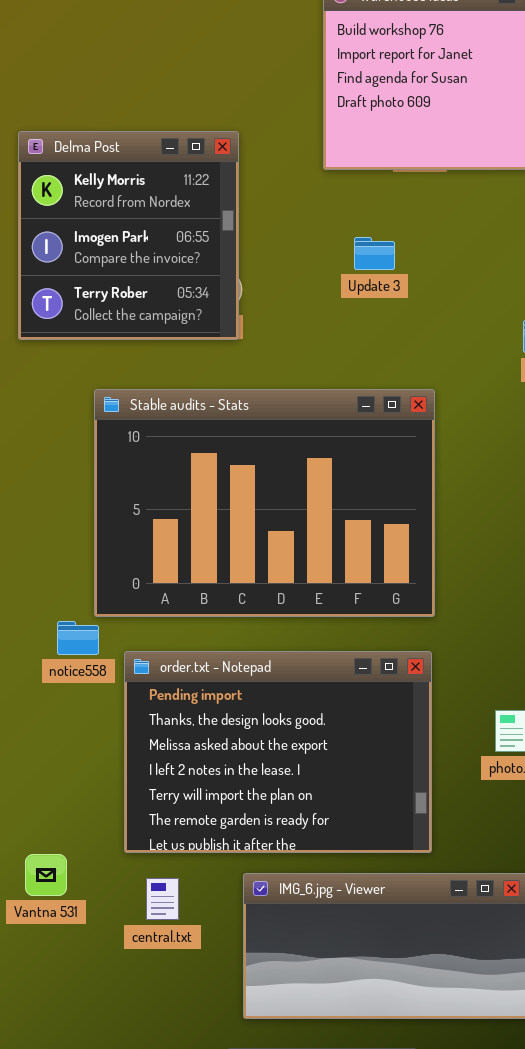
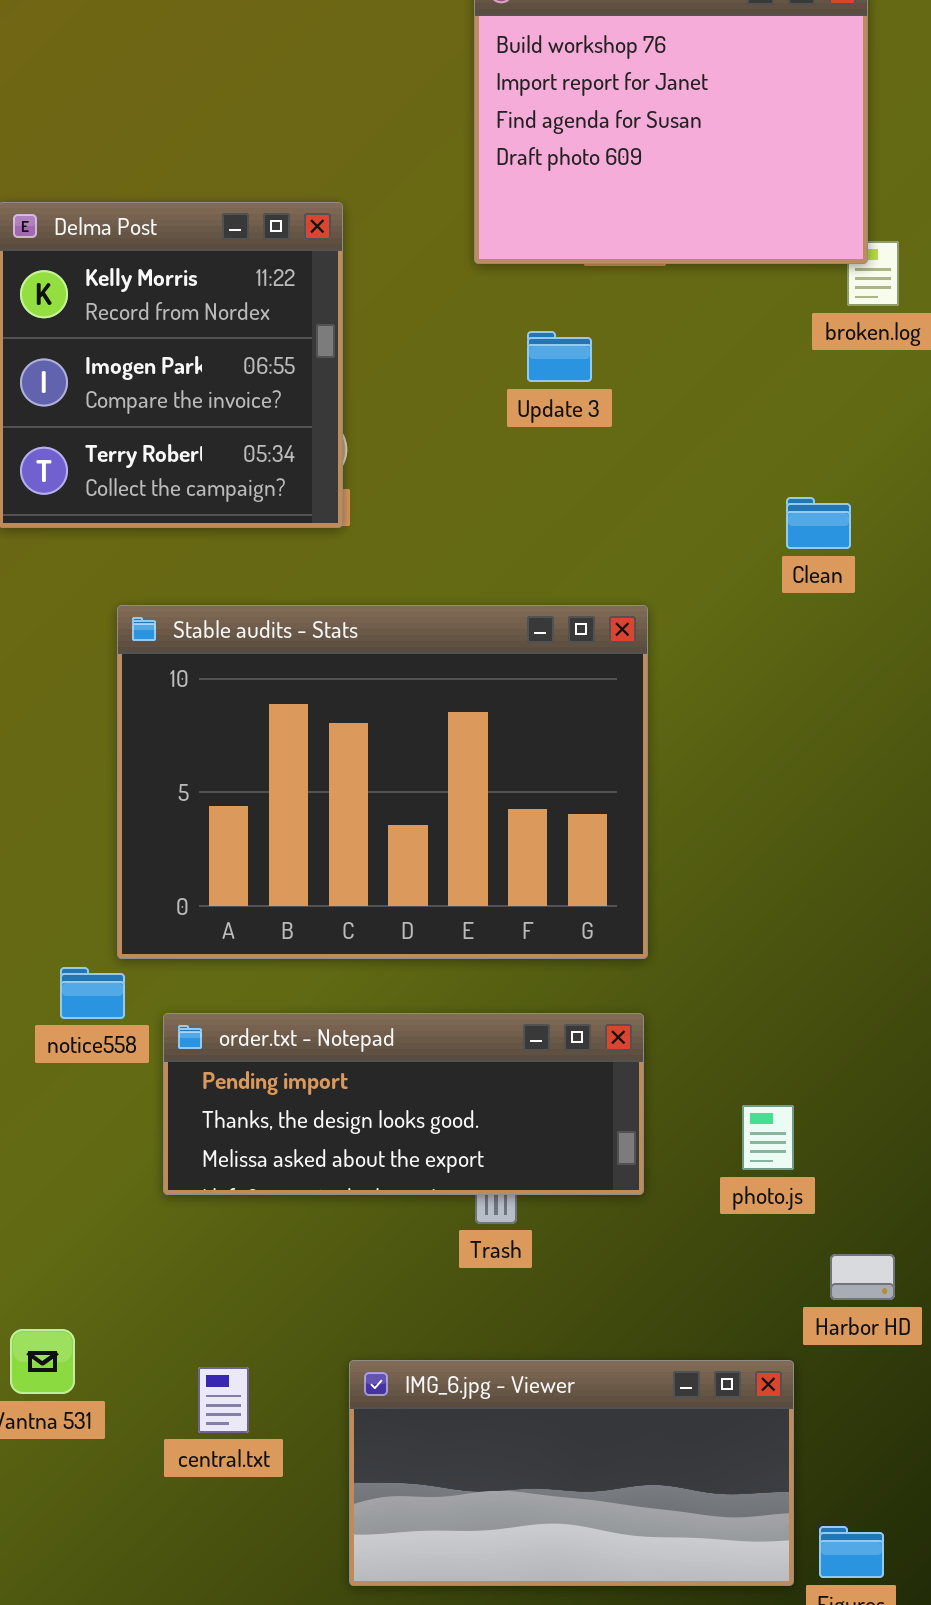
Update 3: [354,237,395,270] -> [527,331,592,382], moved
order.txt - Notepad: [124,651,432,853] -> [163,1013,644,1195], resized

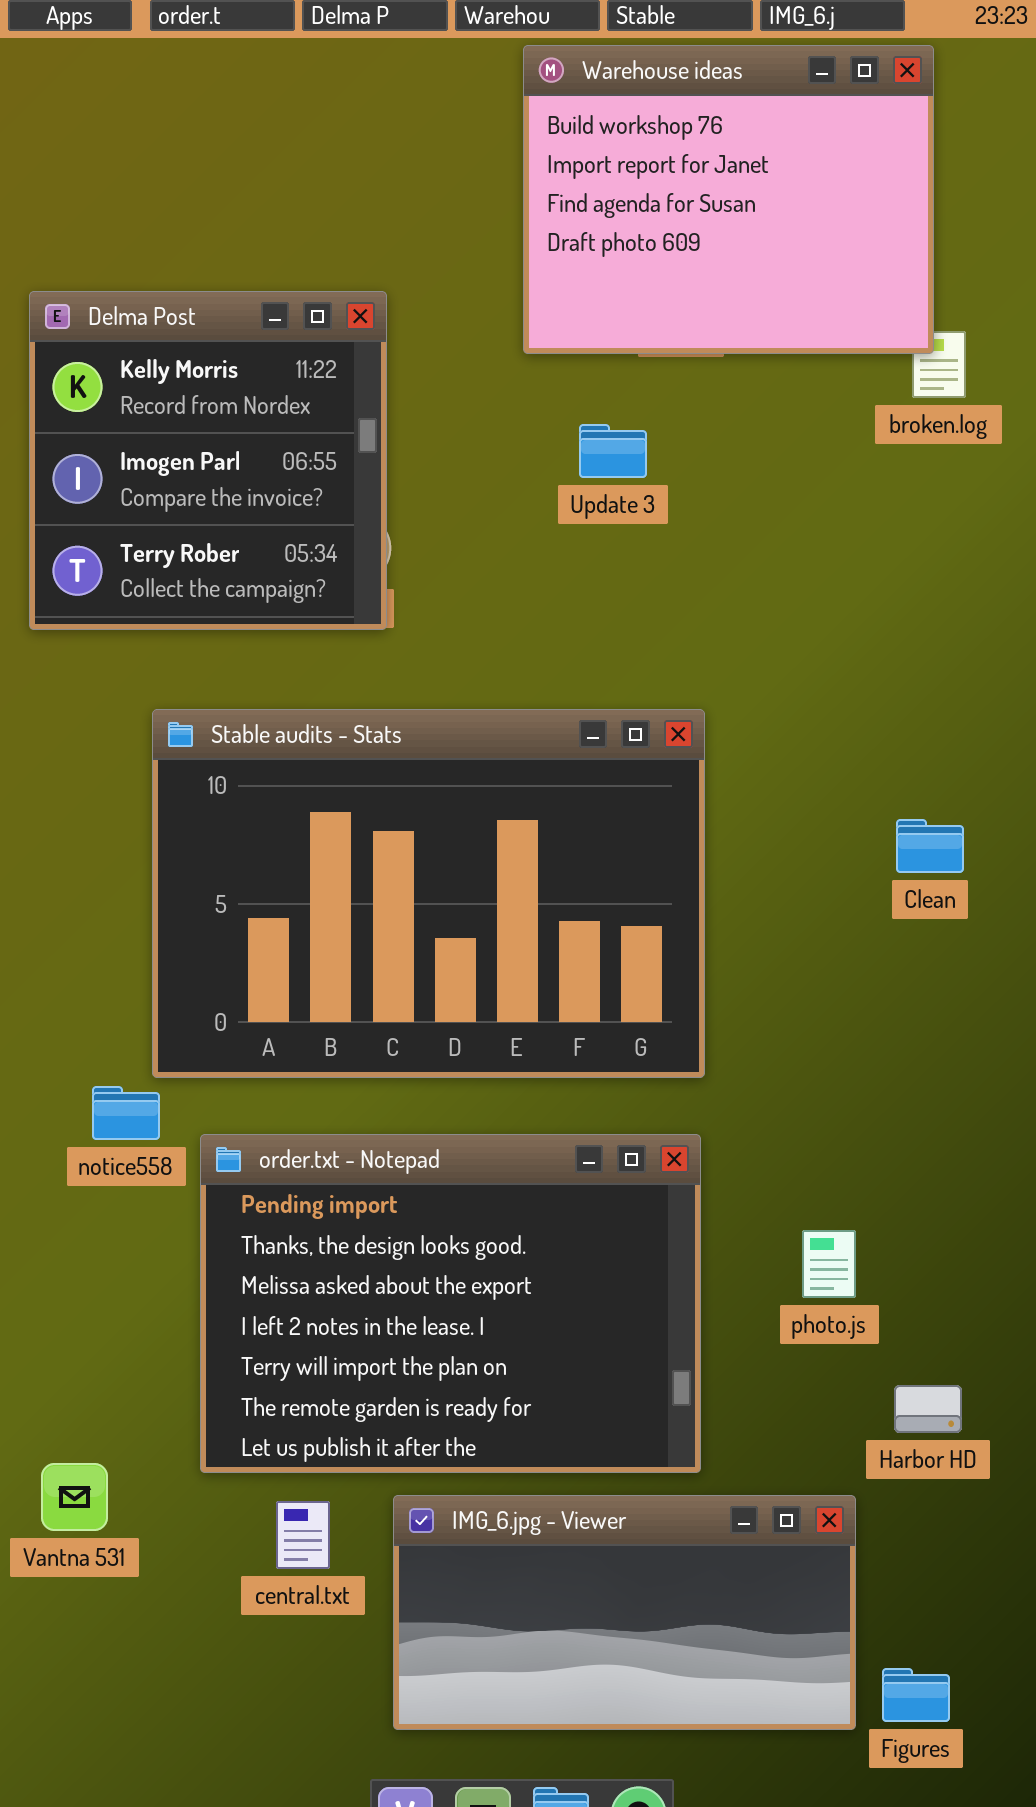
Clean: [786,497,851,549] -> [896,819,964,873], moved
order.txt - Notepad: [163,1013,644,1195] -> [200,1134,701,1473], resized
central.txt: [198,1367,249,1433] -> [276,1501,330,1569], moved

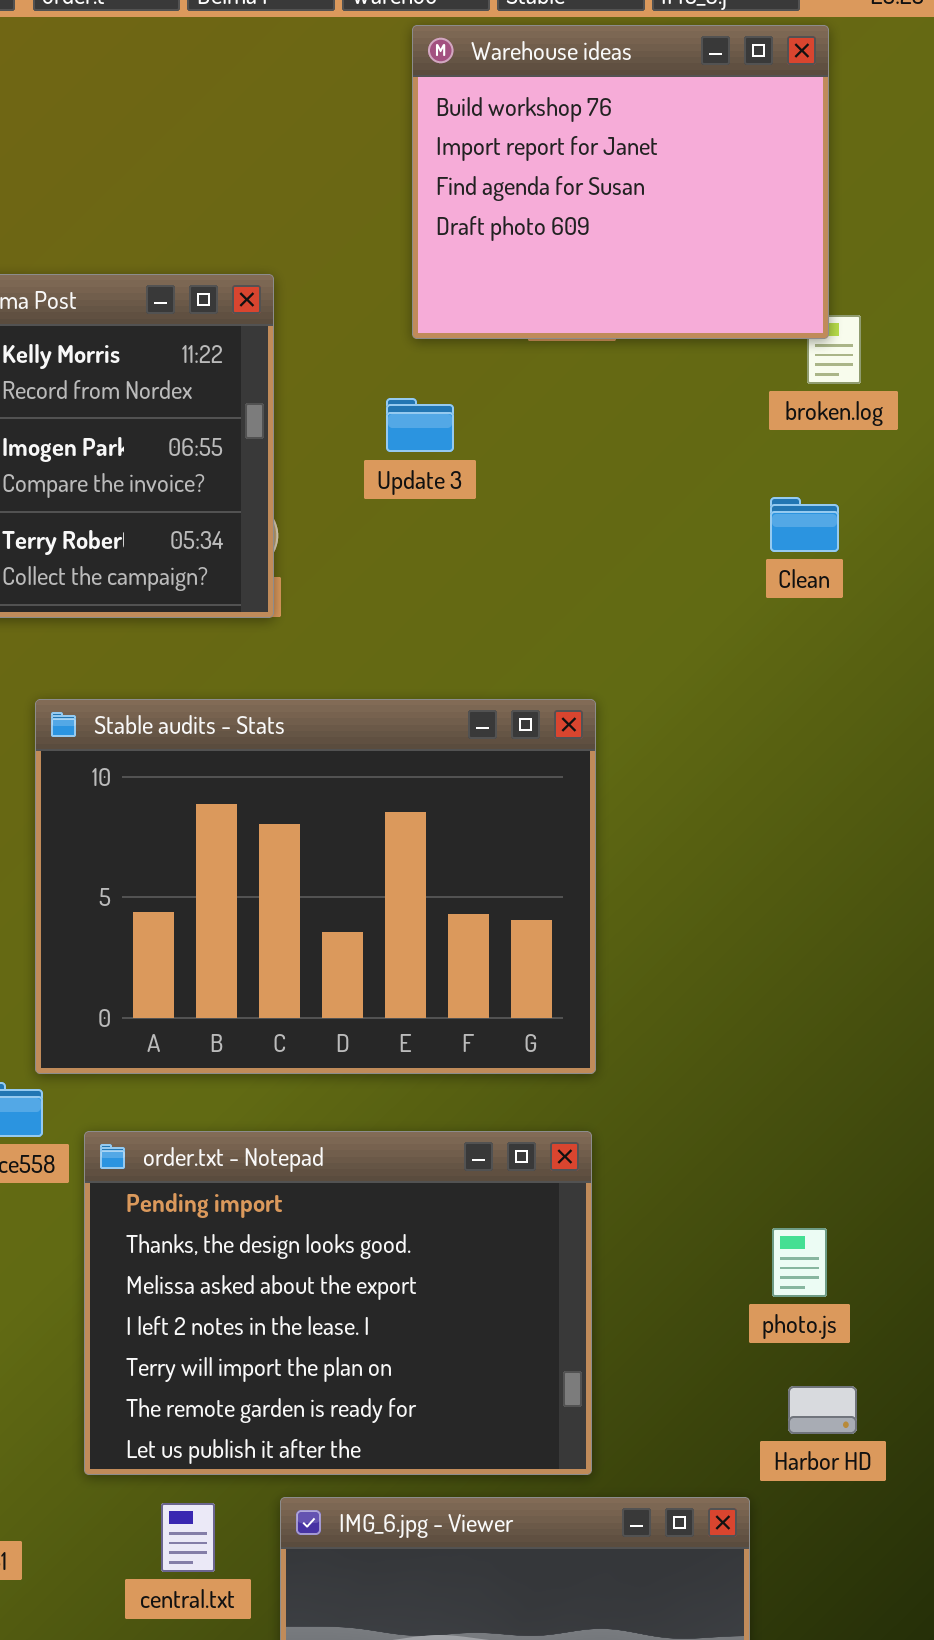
Update 3: [579,424,647,478] -> [386,398,454,452], moved
Clean: [896,819,964,873] -> [770,497,839,552], moved
photo.js: [802,1230,856,1298] -> [772,1228,827,1297], moved

